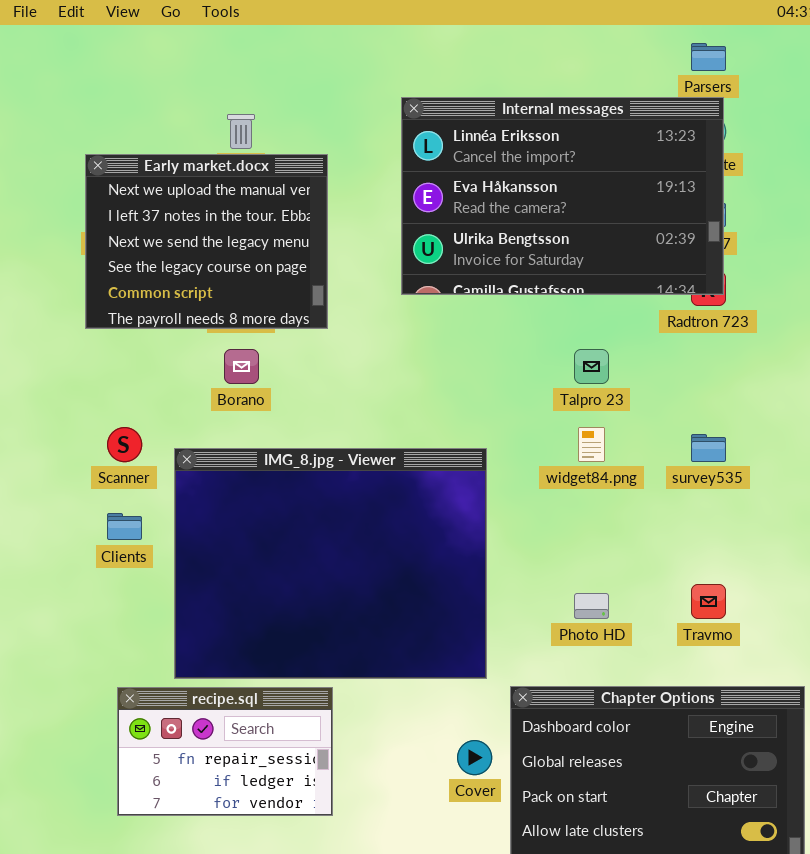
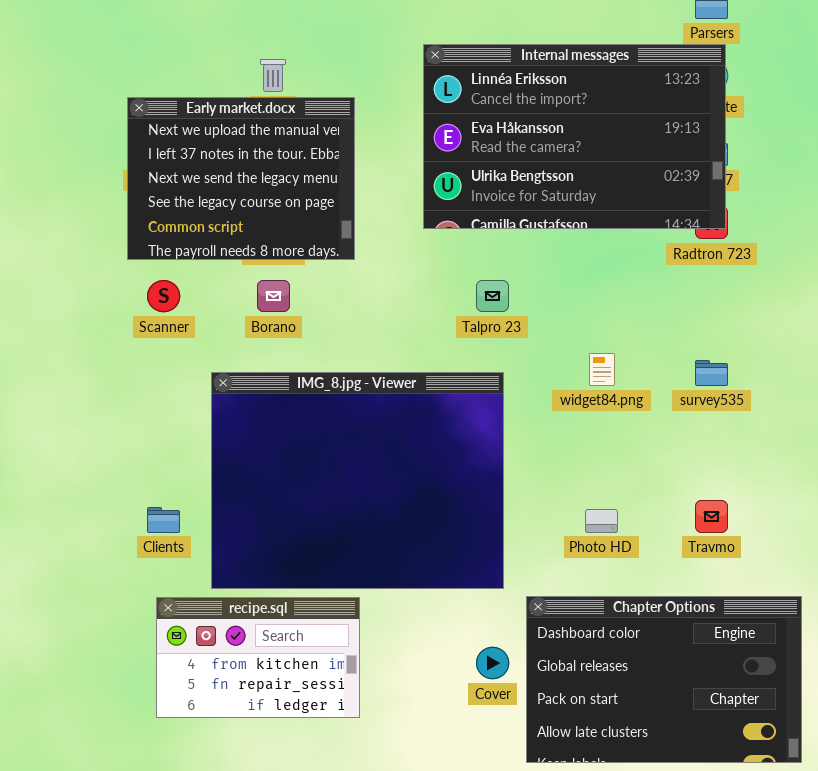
Talpro 23: [574,349,609,384] -> [476,280,509,312], moved
Scanner: [107,427,142,462] -> [147,280,180,312], moved
Clients: [107,513,142,540] -> [147,507,180,533], moved
recipe.sql: [117,687,333,816] -> [156,597,360,718], scrolled up 1 row

